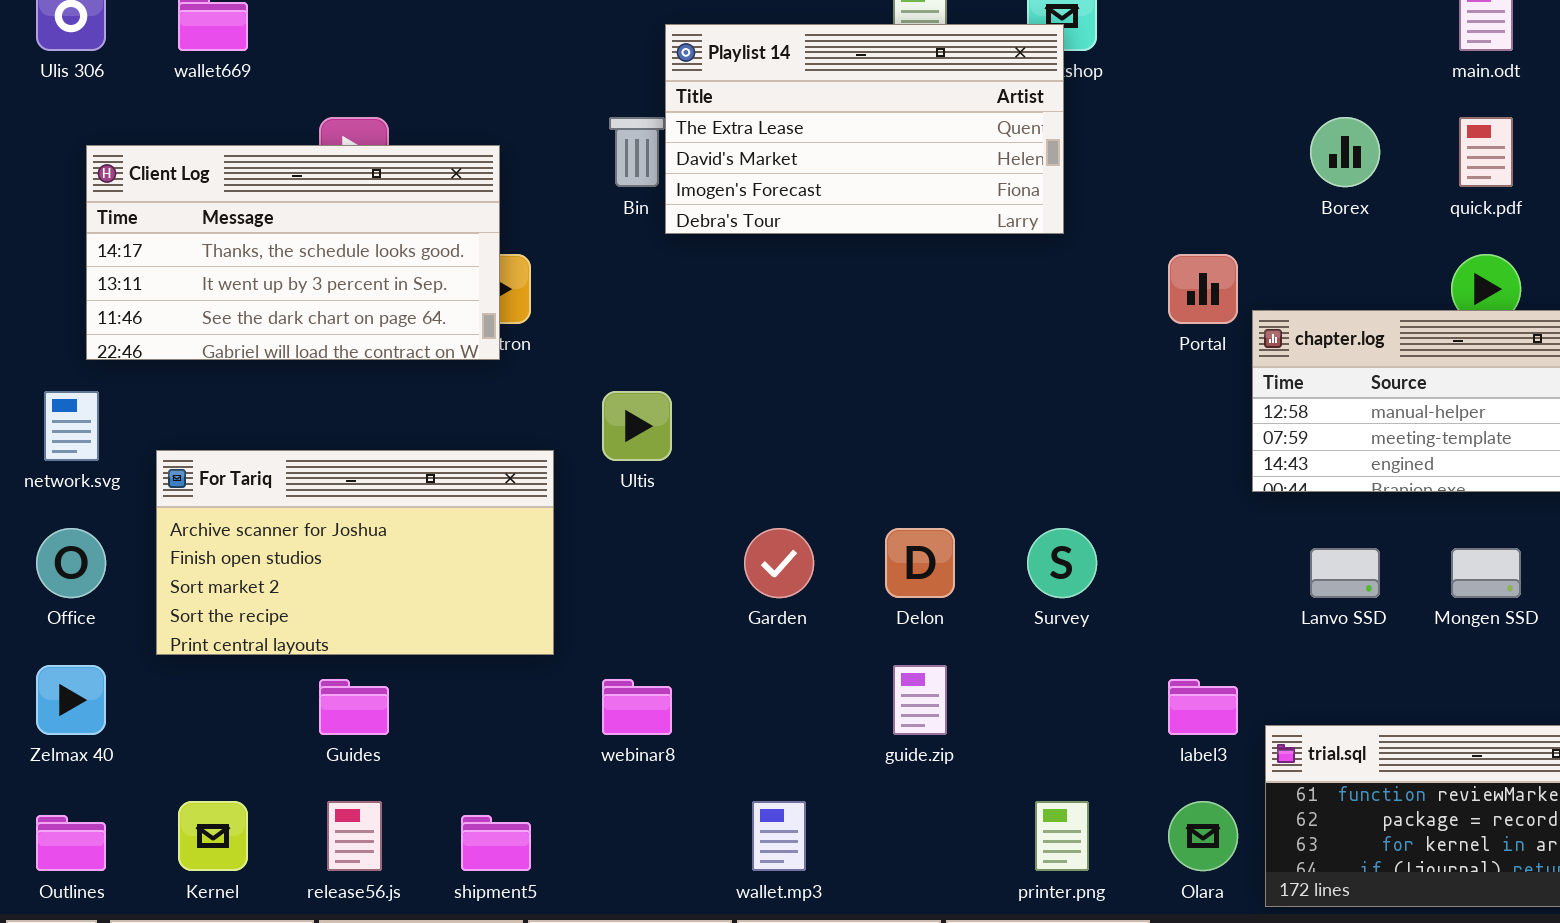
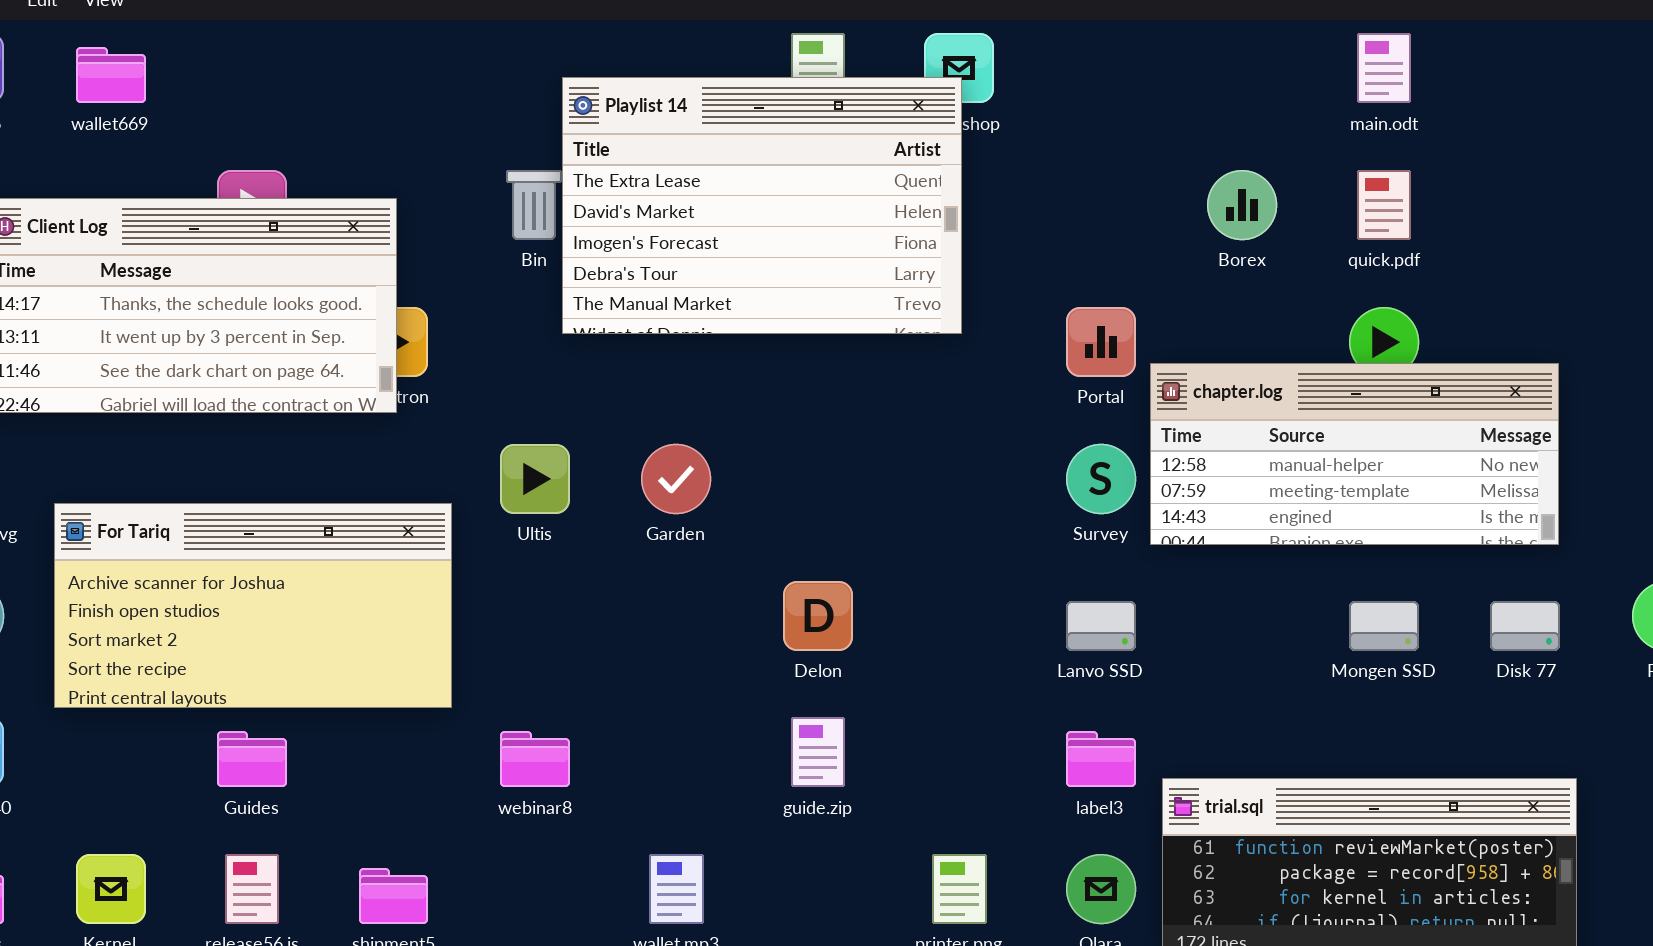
Playlist 14: [665,24,1064,234] -> [562,77,962,334], resized
Garden: [744,528,814,598] -> [641,444,711,514], moved
Survey: [1027,528,1097,598] -> [1066,444,1136,514], moved
Lanvo SSD: [1310,548,1380,598] -> [1066,601,1136,651], moved

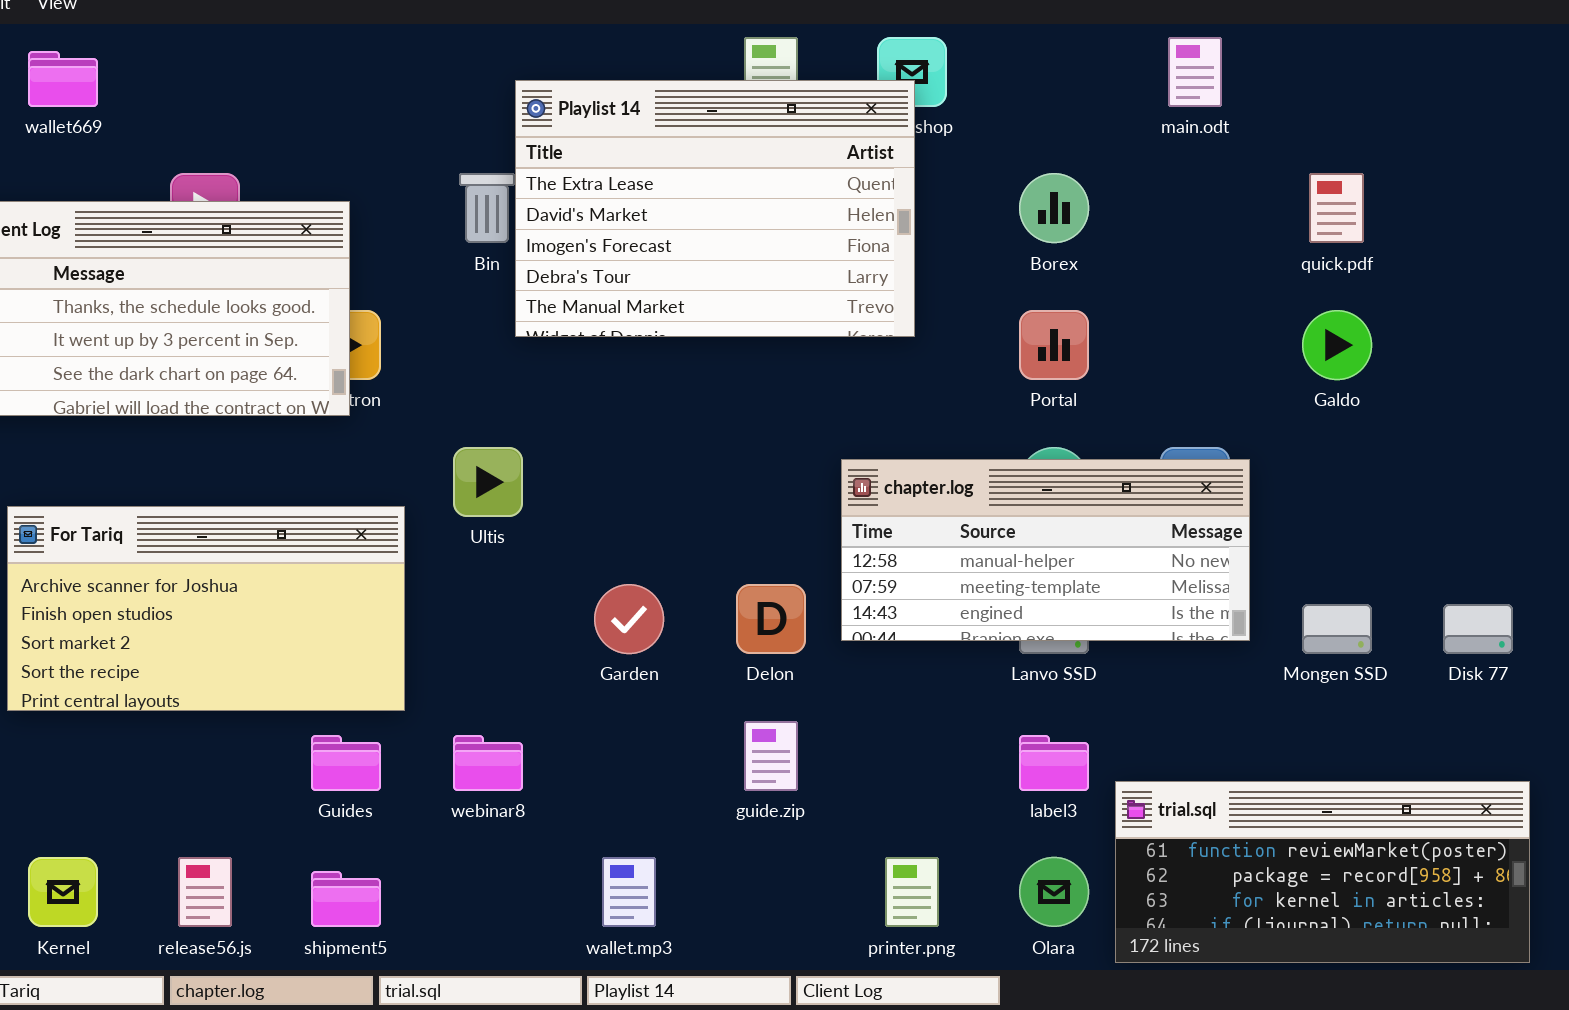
main.odt: [1357,33,1411,103] -> [1168,37,1222,107], moved
Borex: [1207,170,1277,240] -> [1019,173,1089,243], moved
chapter.log: [1150,363,1559,545] -> [841,459,1250,641], moved
Garden: [641,444,711,514] -> [594,584,664,654], moved
Guides: [217,731,287,787] -> [311,735,381,791], moved

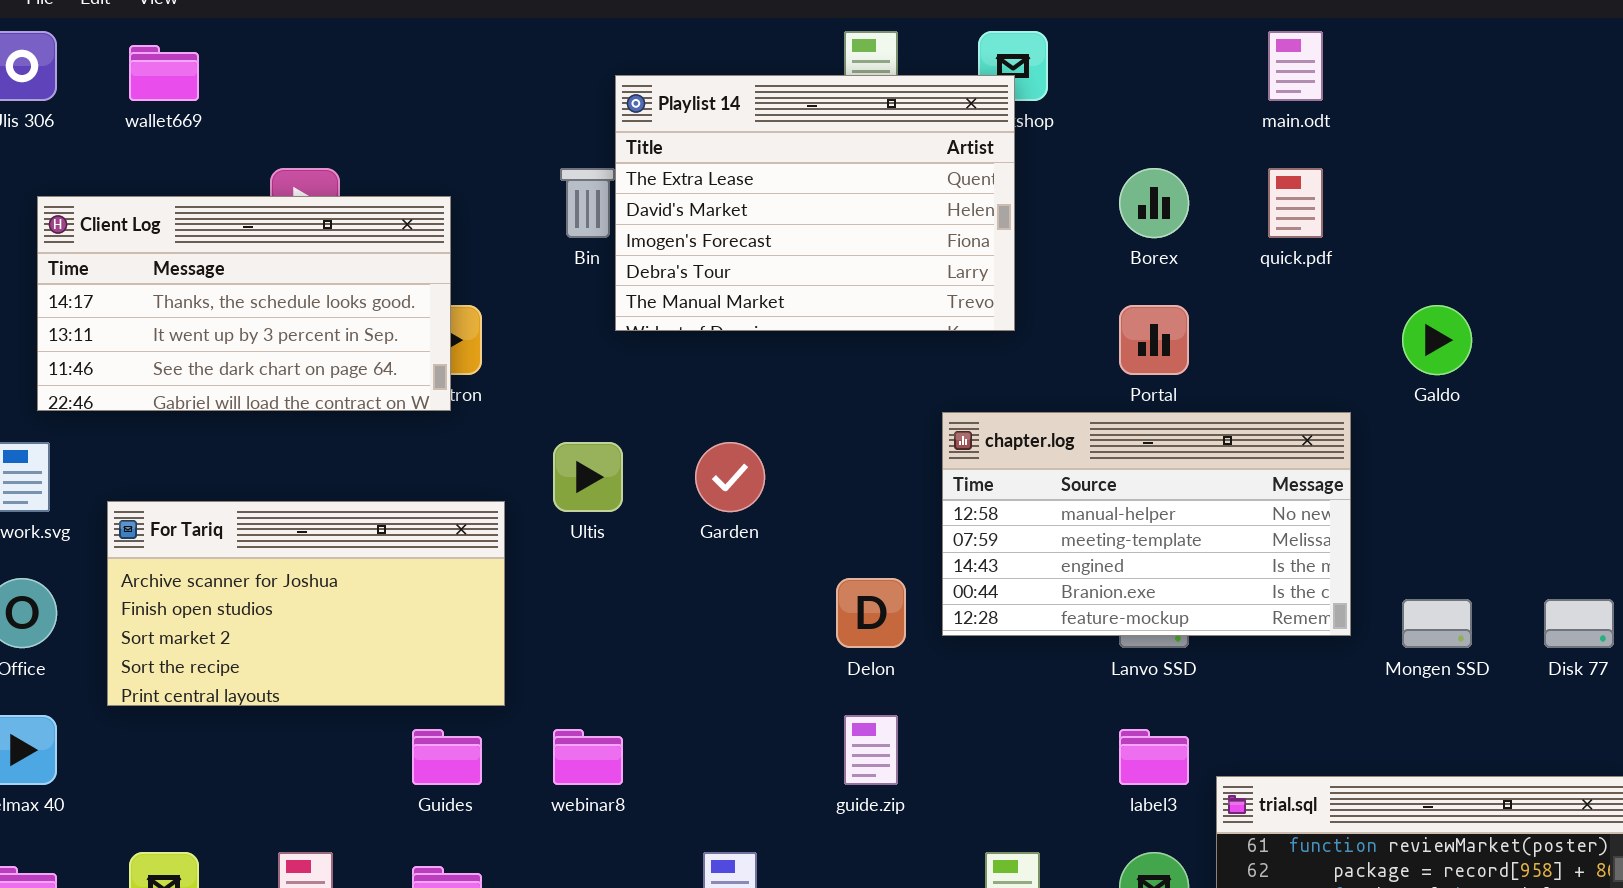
quick.pdf: [1309,173,1364,243] -> [1268,168,1323,238], moved
chapter.log: [841,459,1250,641] -> [942,412,1351,636], resized
Garden: [594,584,664,654] -> [695,442,765,512], moved

